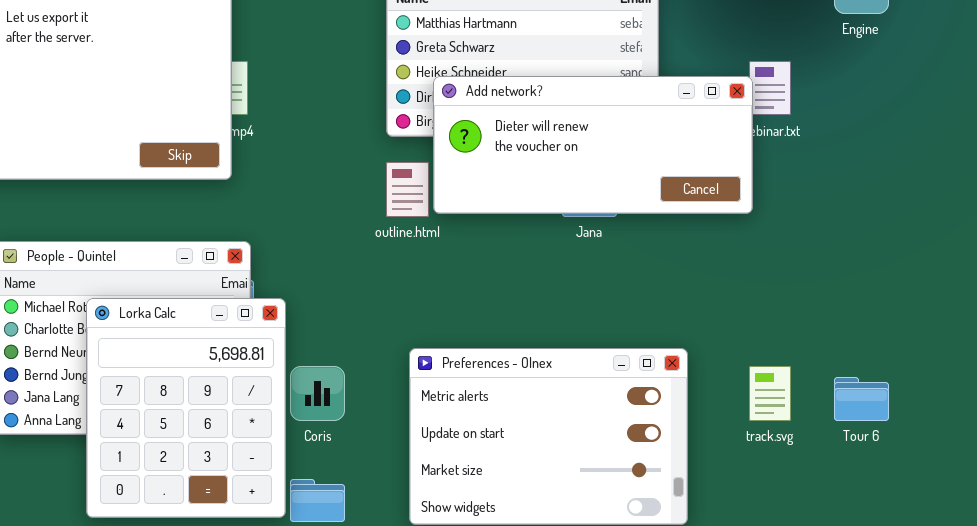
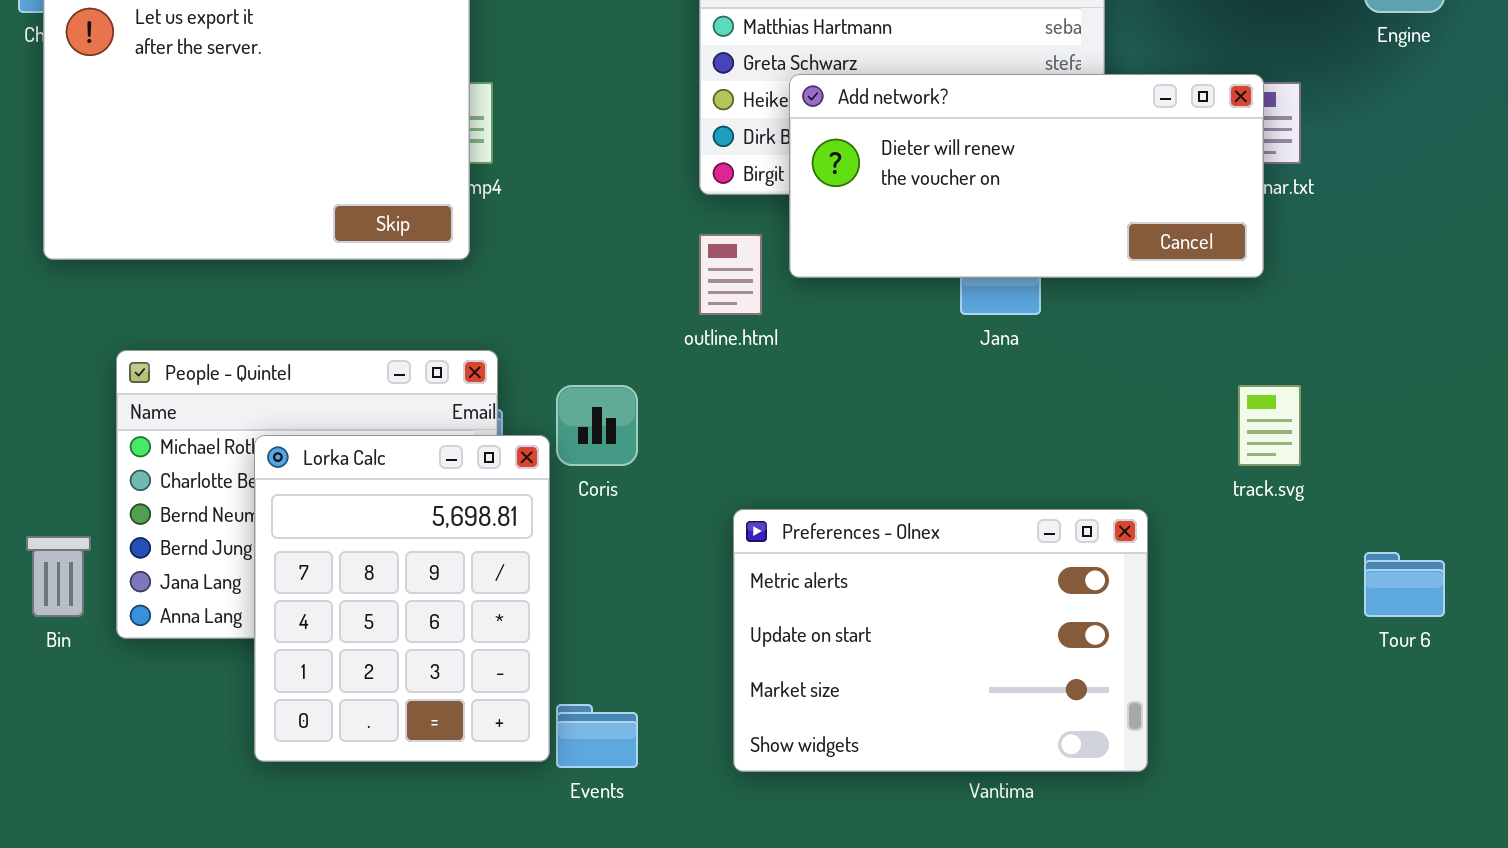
Add network?: [433,76,753,214] -> [789,74,1264,278], moved
Coris: [290,366,345,421] -> [556,385,638,466], moved
track.svg: [749,366,791,421] -> [1238,385,1301,466], moved

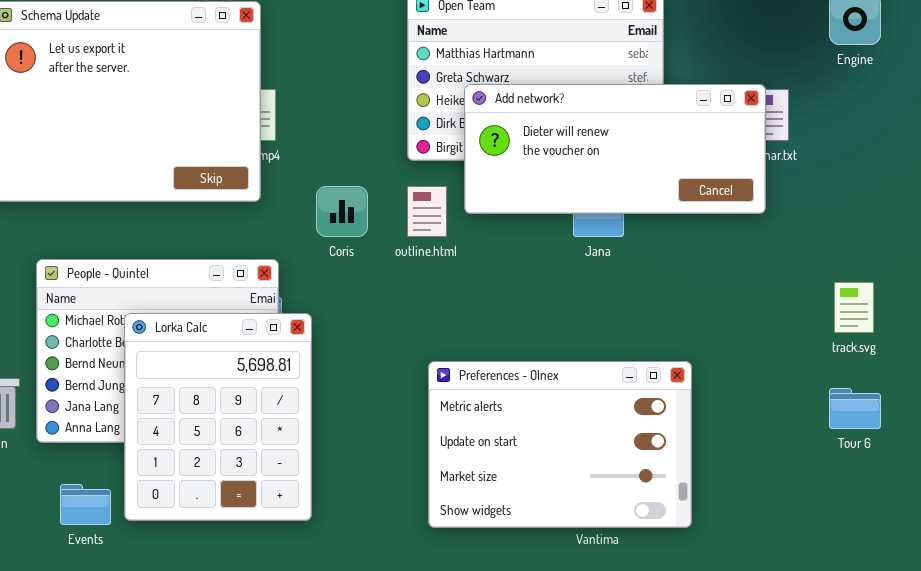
Coris: [556,385,638,466] -> [316,186,368,237], moved
track.svg: [1238,385,1301,466] -> [834,282,874,333], moved
Events: [556,704,638,768] -> [60,484,111,525], moved

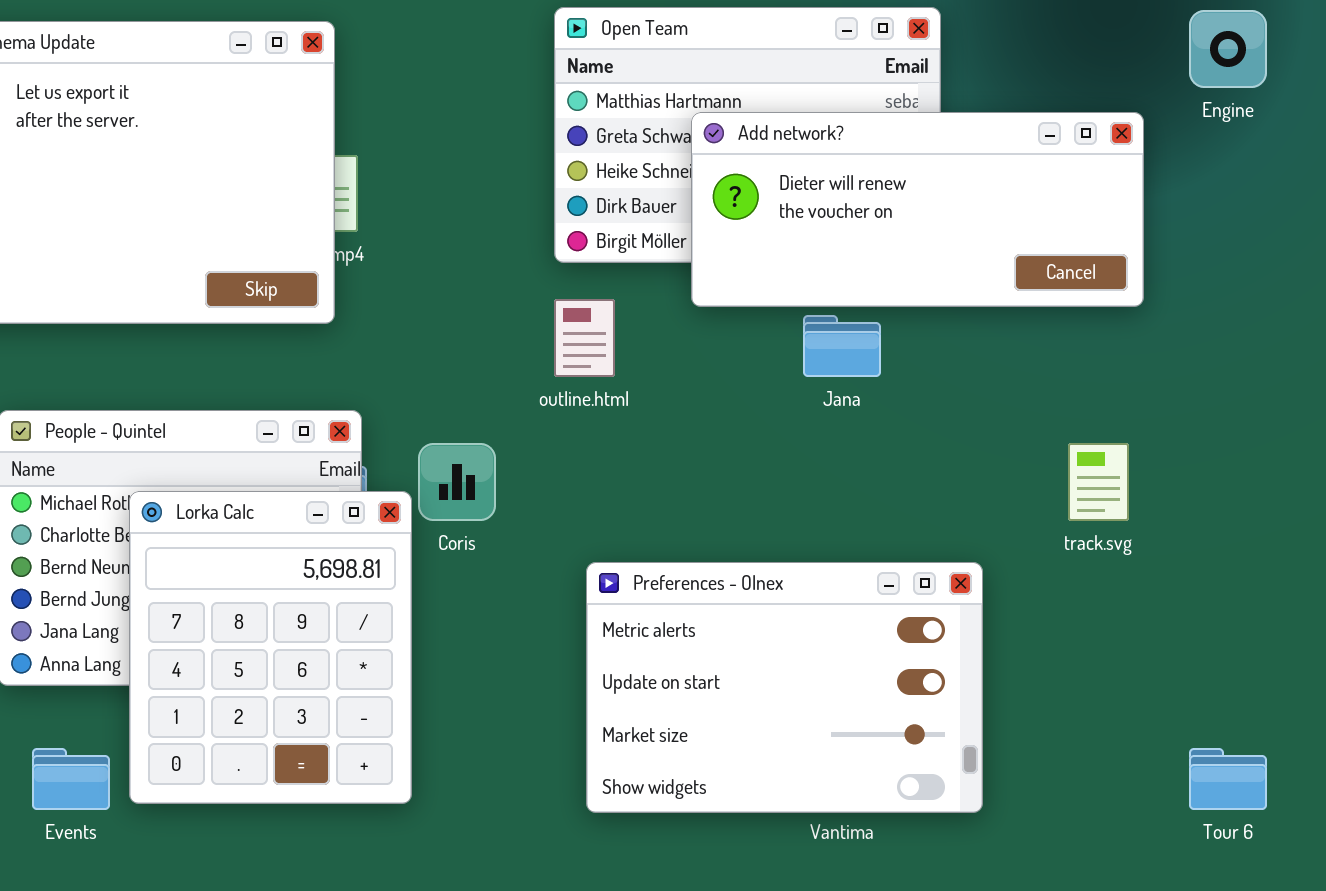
Add network?: [464,84,766,214] -> [691,112,1144,307], moved
Coris: [316,186,368,237] -> [418,443,496,521], moved
track.svg: [834,282,874,333] -> [1068,443,1129,521], moved
Tour 6: [829,388,881,429] -> [1189,748,1267,810], moved

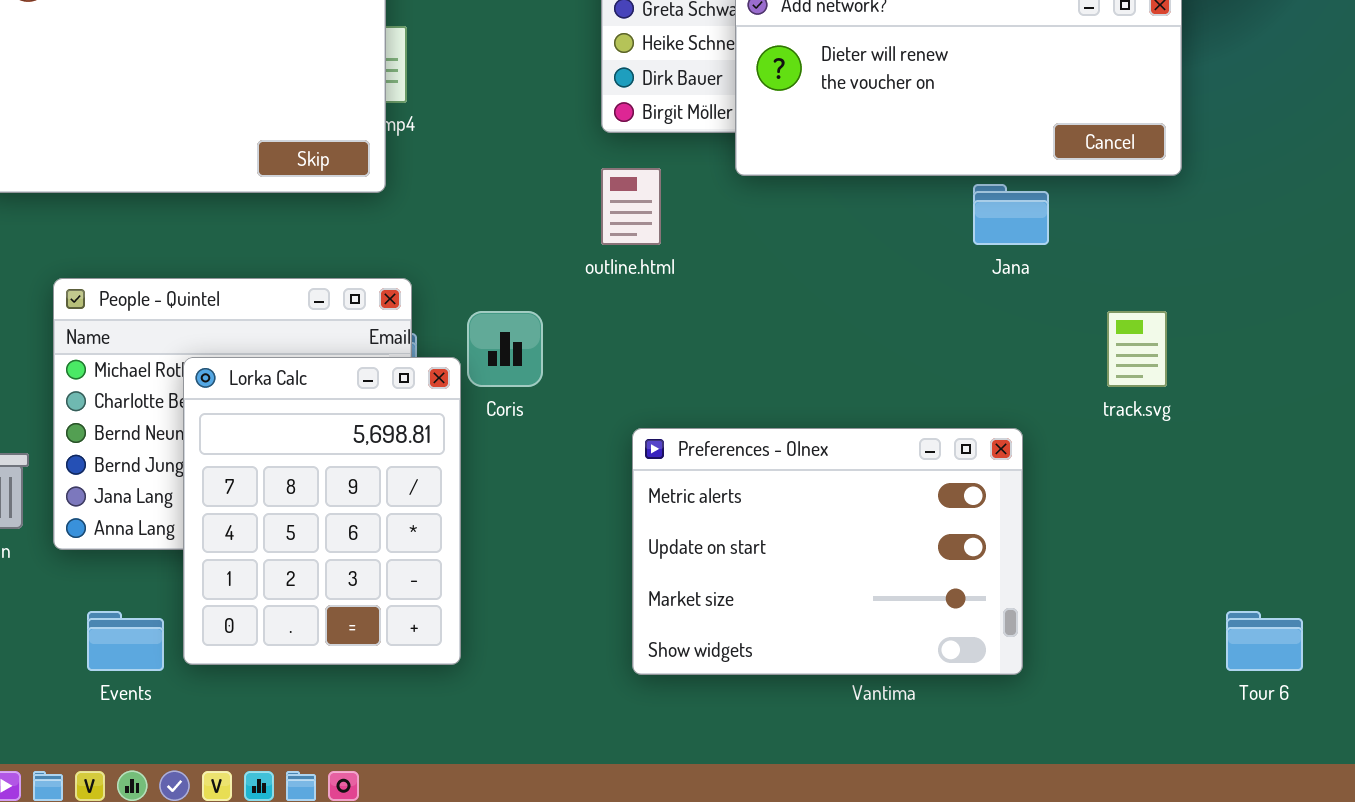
Jana: [803,315,881,377] -> [973,184,1049,245], moved

